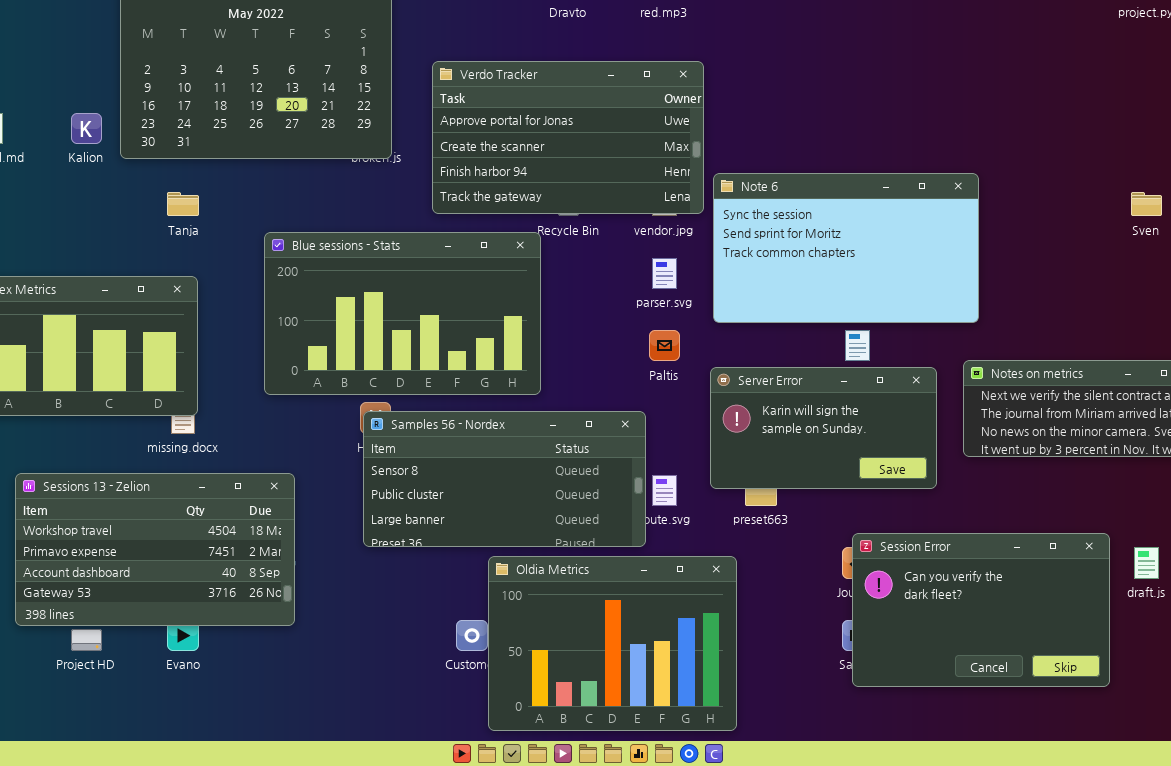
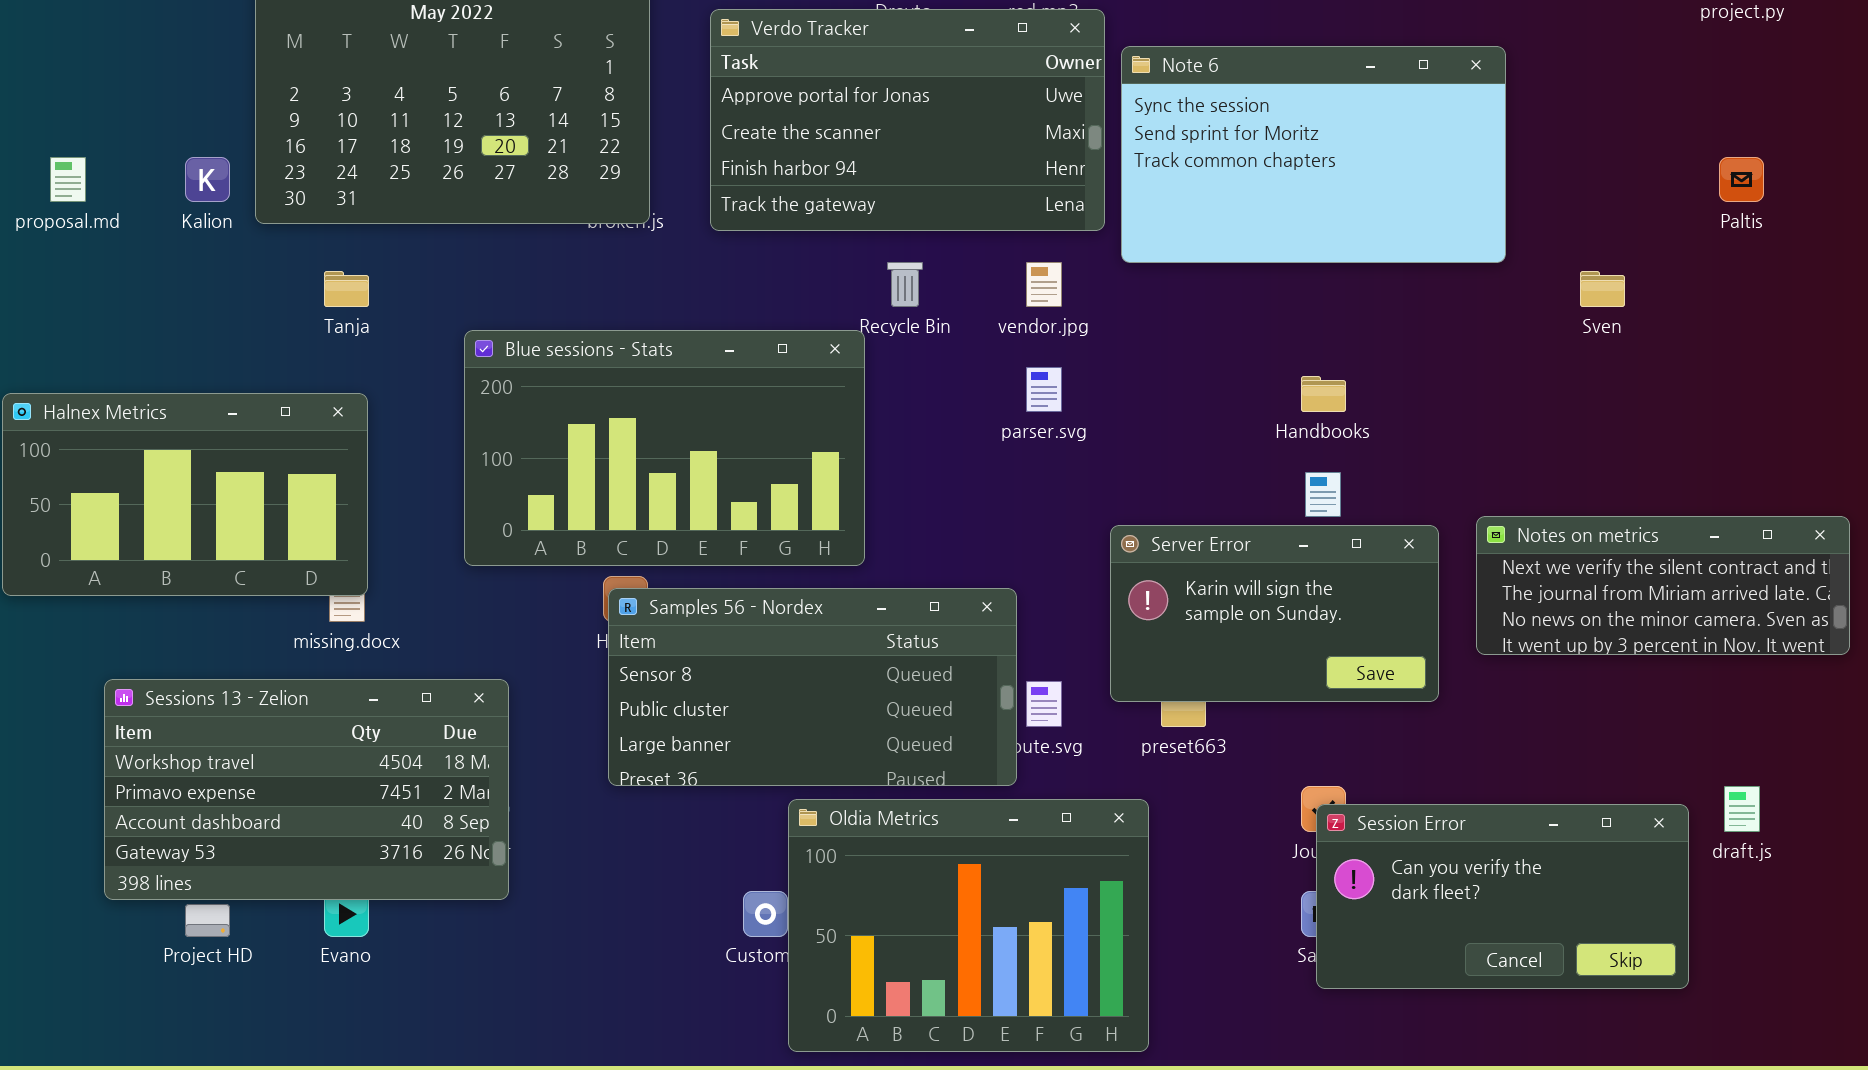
Verdo Tracker: [432,61,704,214] -> [710,9,1105,231], moved
Note 6: [713,173,979,323] -> [1121,46,1506,263], moved
Sven: [1131,192,1162,216] -> [1580,271,1625,307], moved
Paltis: [649,330,680,361] -> [1719,157,1764,202], moved
Session Error: [852,533,1110,687] -> [1316,804,1689,989], resized

